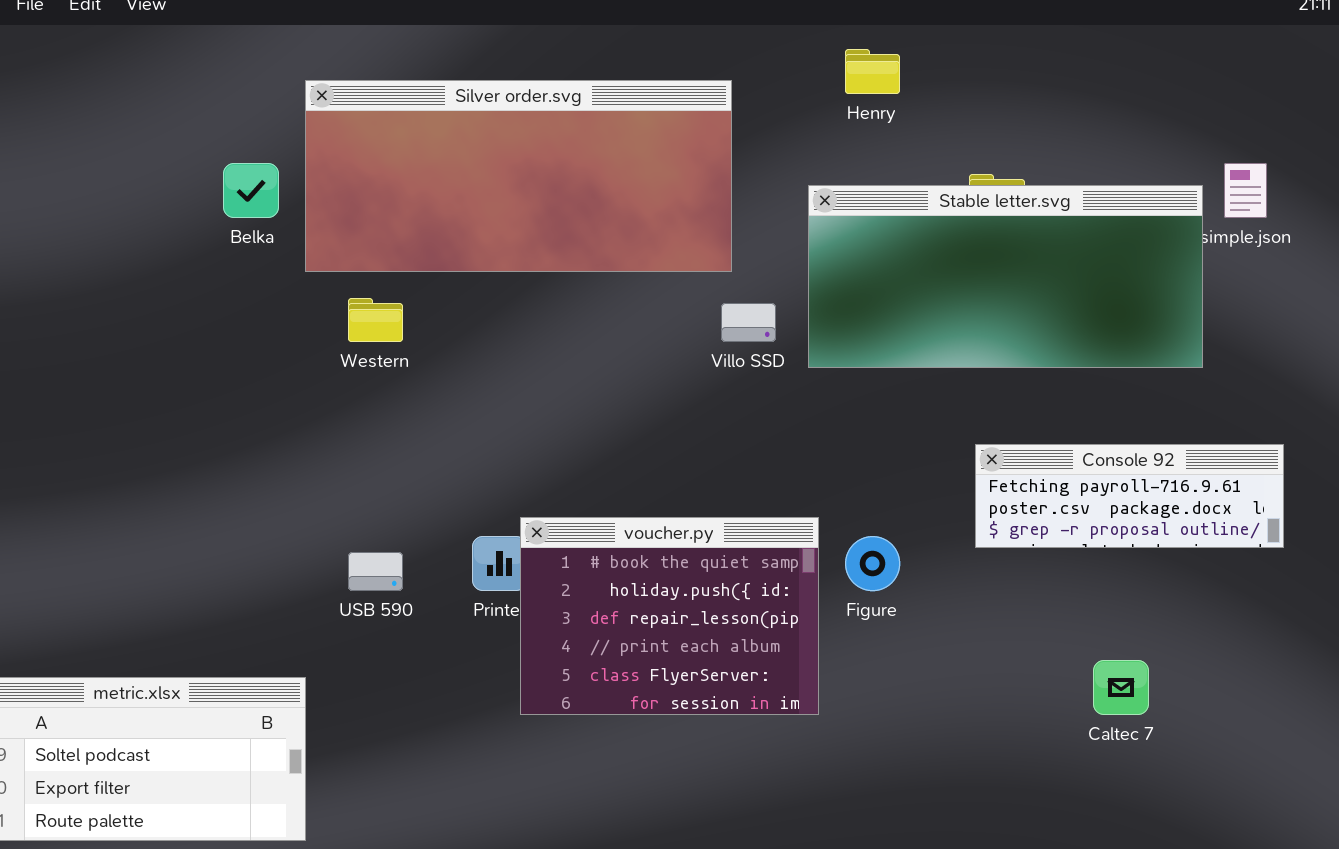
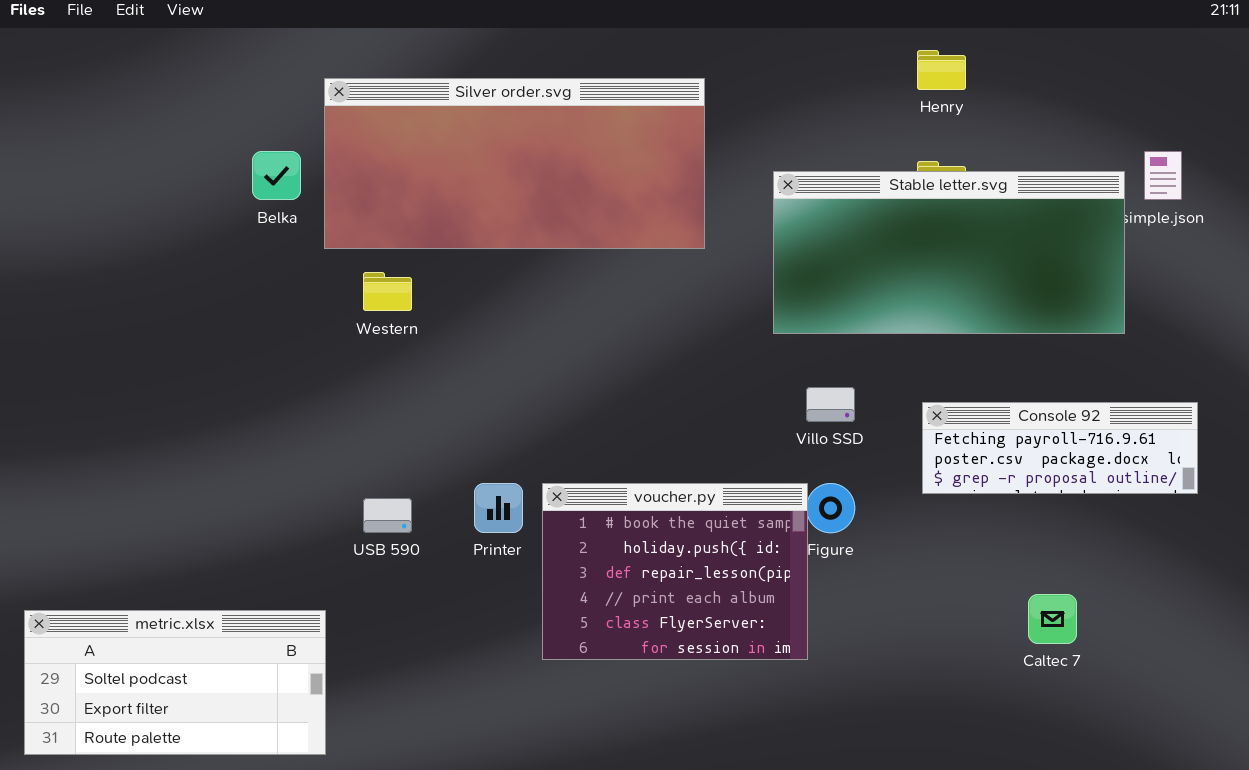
Henry: [845,49,900,94] -> [917,50,966,90], moved
Villo SSD: [721,303,776,342] -> [806,387,855,422], moved
voucher.py: [520,517,819,715] -> [542,483,808,660], moved

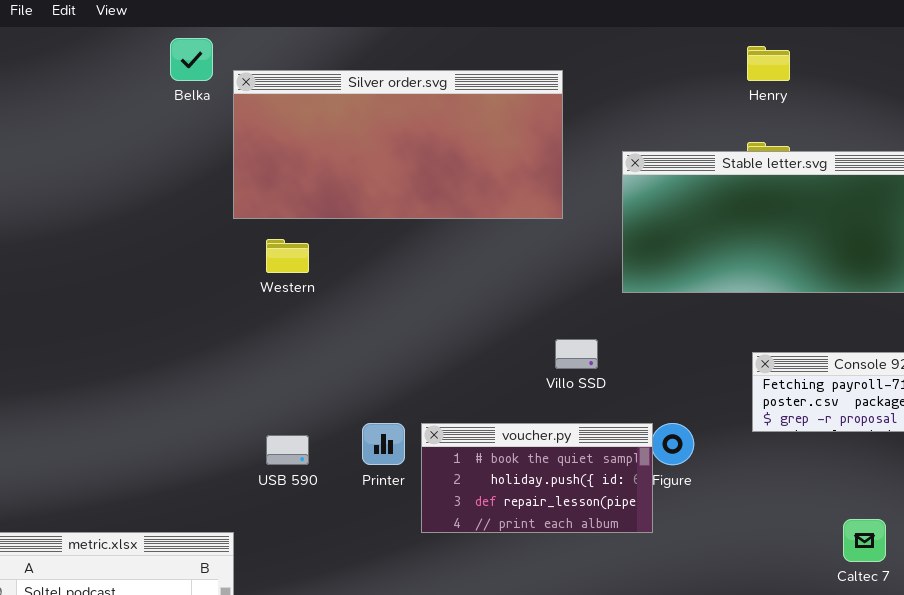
Belka: [252,151,301,200] -> [170,38,213,81], moved
Villo SSD: [806,387,855,422] -> [555,339,598,369], moved
voucher.py: [542,483,808,660] -> [421,423,653,533], resized

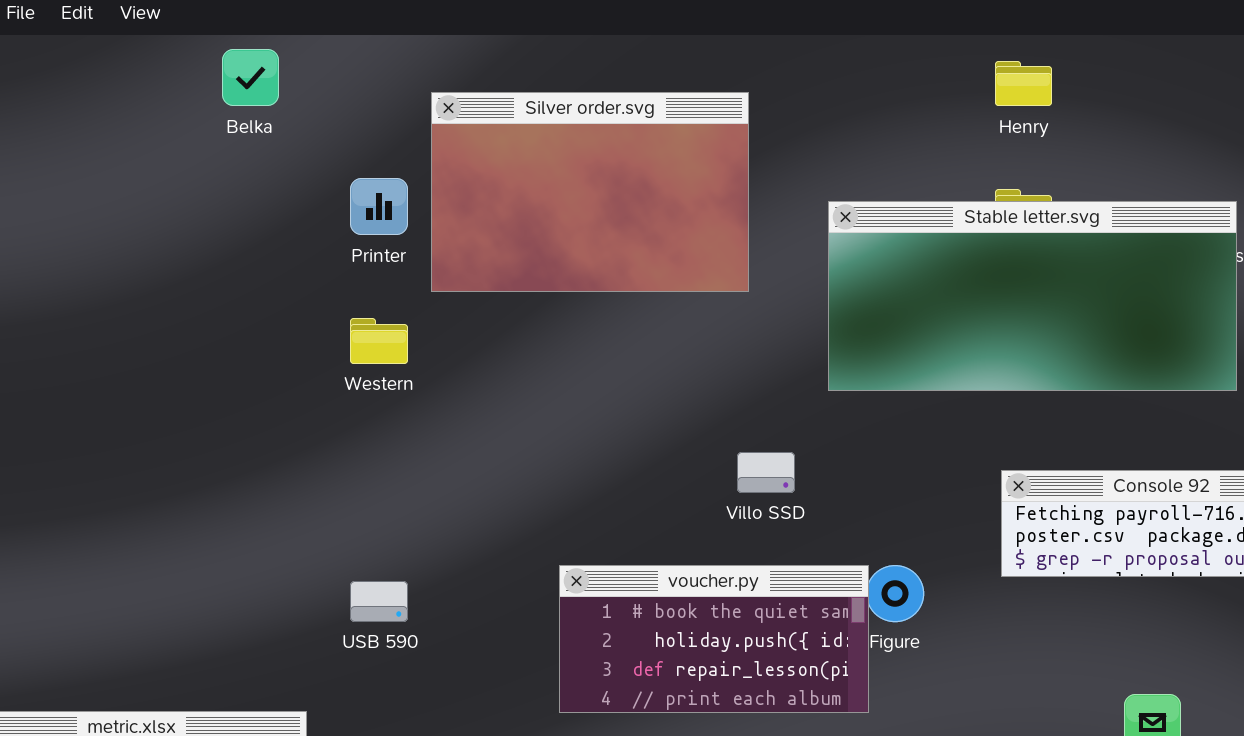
Silver order.svg: [233,70,563,219] -> [431,92,749,292], resized
Printer: [362,423,405,465] -> [350,178,408,235], moved

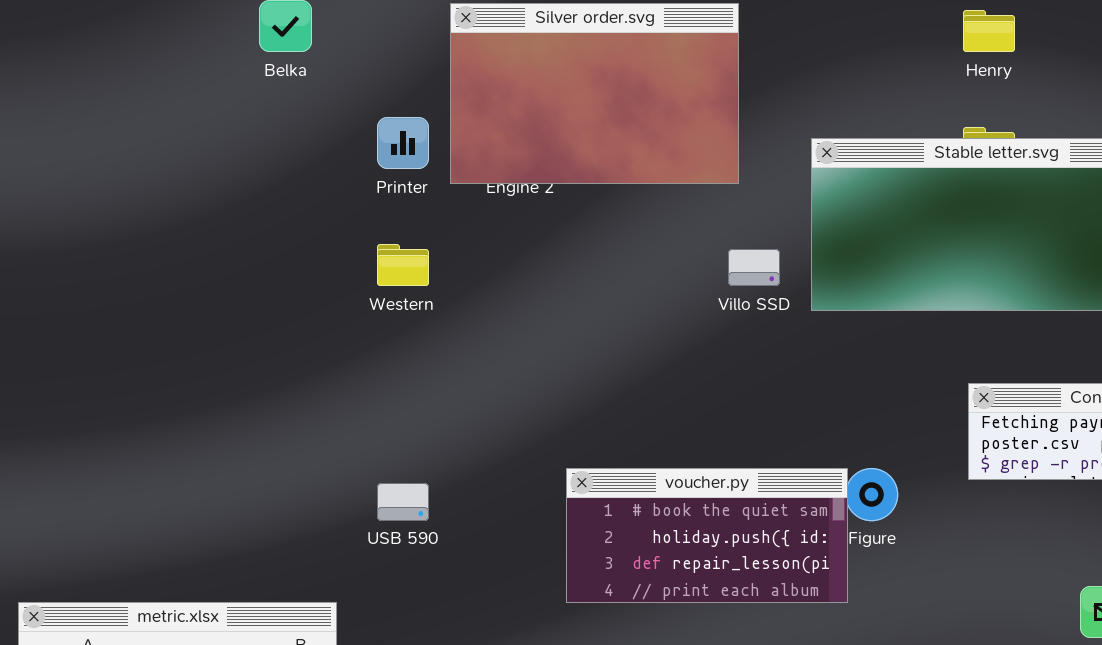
Silver order.svg: [431,92,749,292] -> [450,3,739,184], moved
Villo SSD: [737,452,795,493] -> [728,249,780,286], moved

